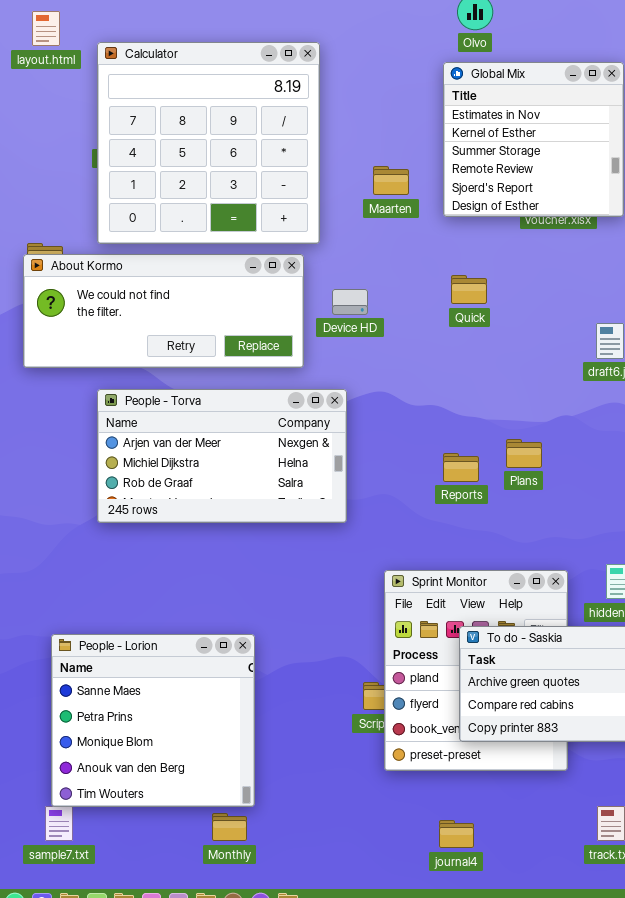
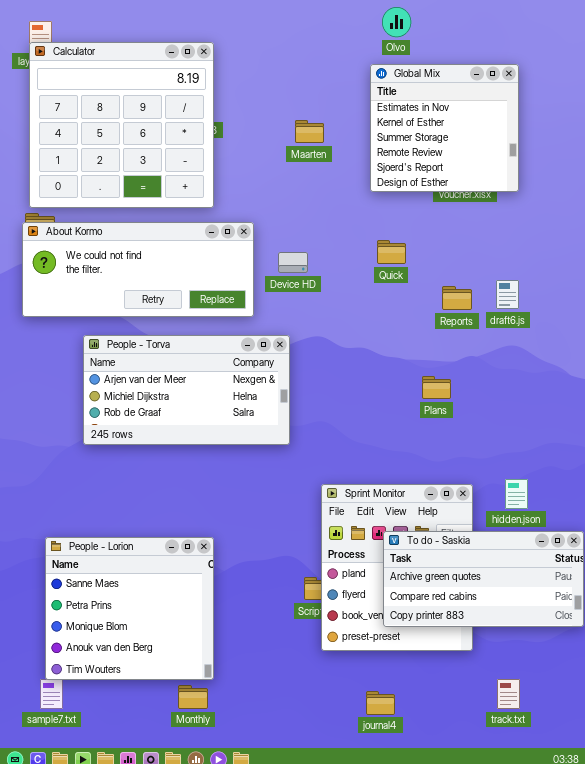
Calculator: [97,42,320,244] -> [29,42,214,208], moved
Maarten: [373,166,409,195] -> [295,120,324,143], moved
Reports: [443,453,479,482] -> [442,286,472,310], moved

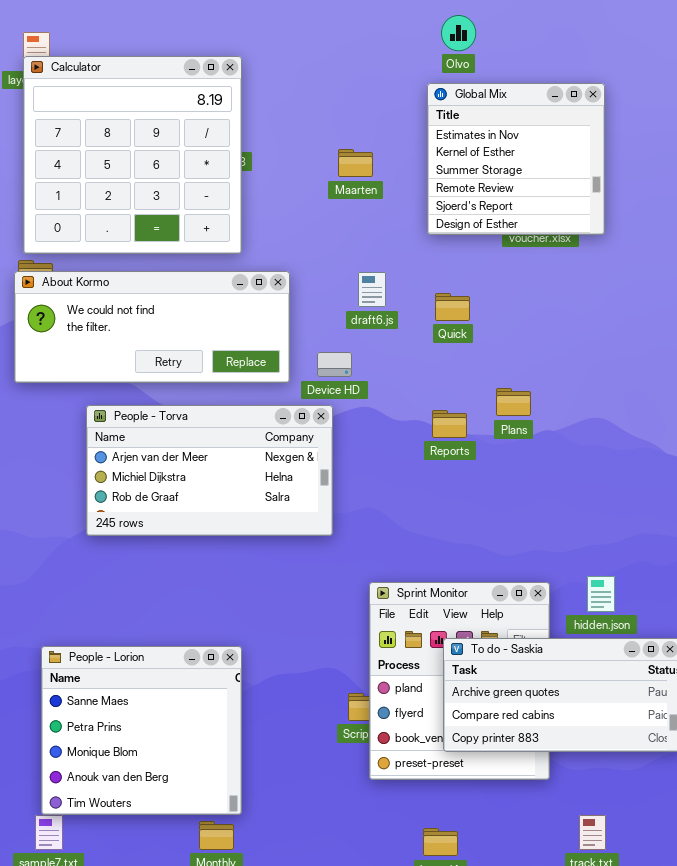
Device HD: [278,252,308,273] -> [317,352,352,377], moved
draft6.js: [496,280,519,309] -> [358,272,386,307], moved
Reports: [442,286,472,310] -> [432,410,467,438], moved
Plans: [422,376,451,399] -> [496,388,531,416], moved

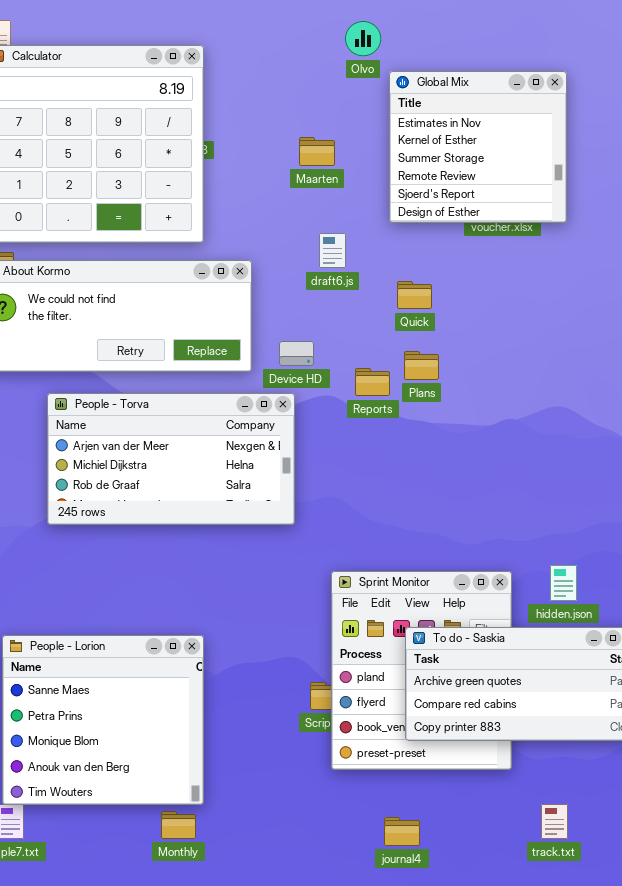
Olvo: [441,15,476,51] -> [345,21,381,56], moved
draft6.js: [358,272,386,307] -> [319,233,346,268], moved
Plans: [496,388,531,416] -> [404,351,439,380], moved
Reports: [432,410,467,438] -> [355,368,390,396], moved

